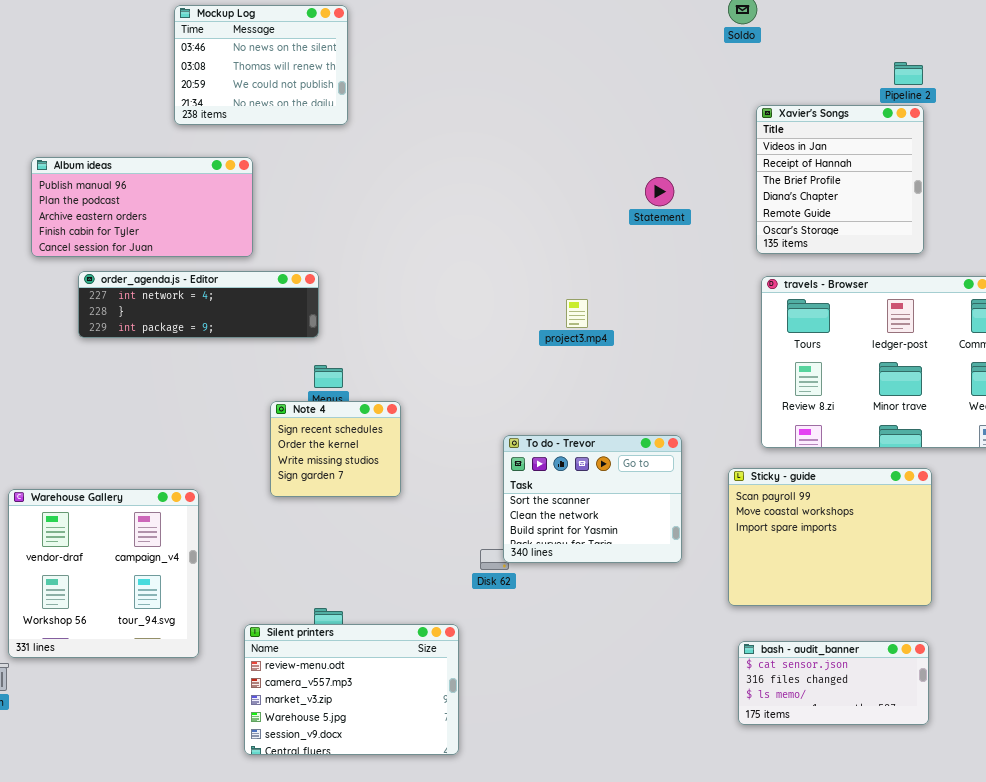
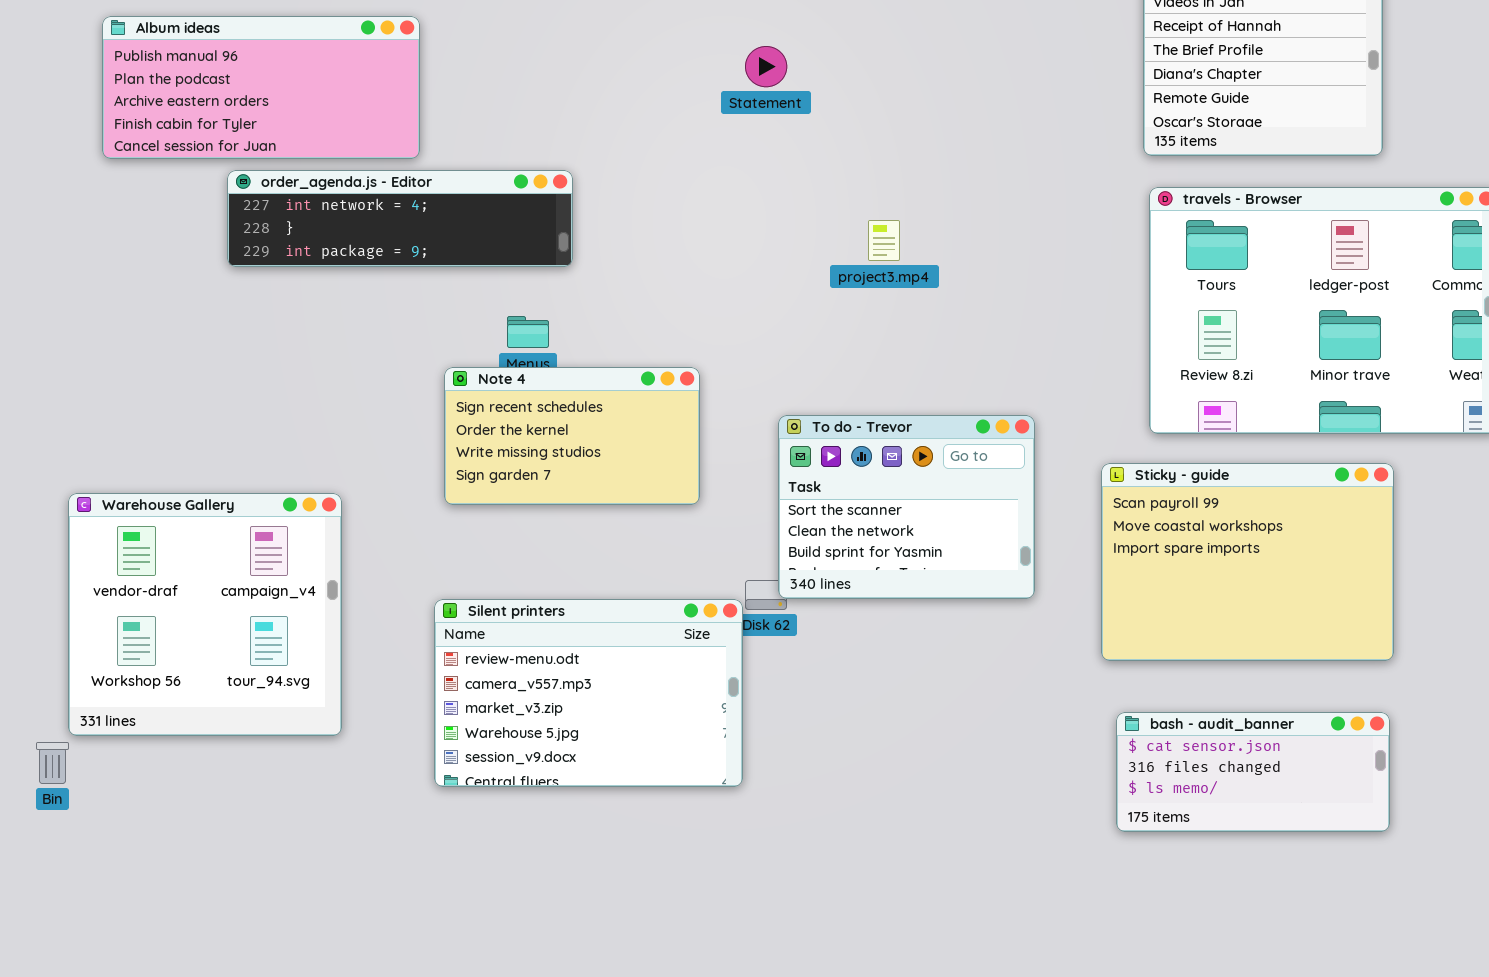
Statement: [645,177,674,206] -> [745,46,787,87], moved
order_agenda.js - Editor: [78,271,319,338] -> [227,170,573,267], moved
Note 4: [270,401,401,497] -> [444,367,700,505], resized
Silent printers: [244,624,459,755] -> [434,599,743,787], moved

